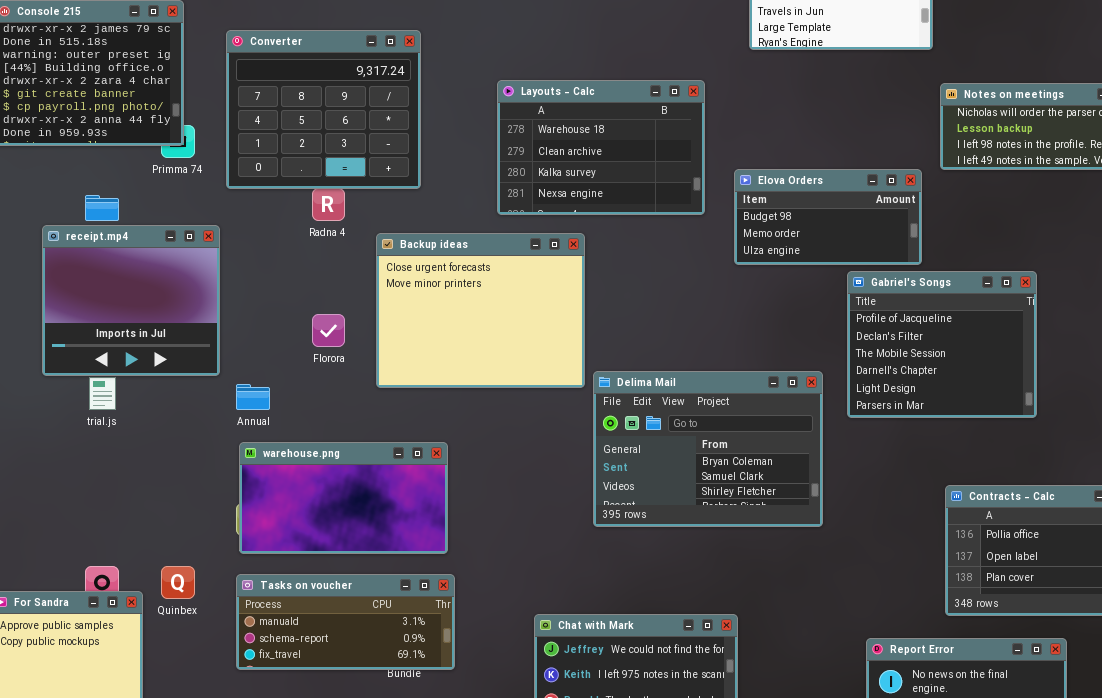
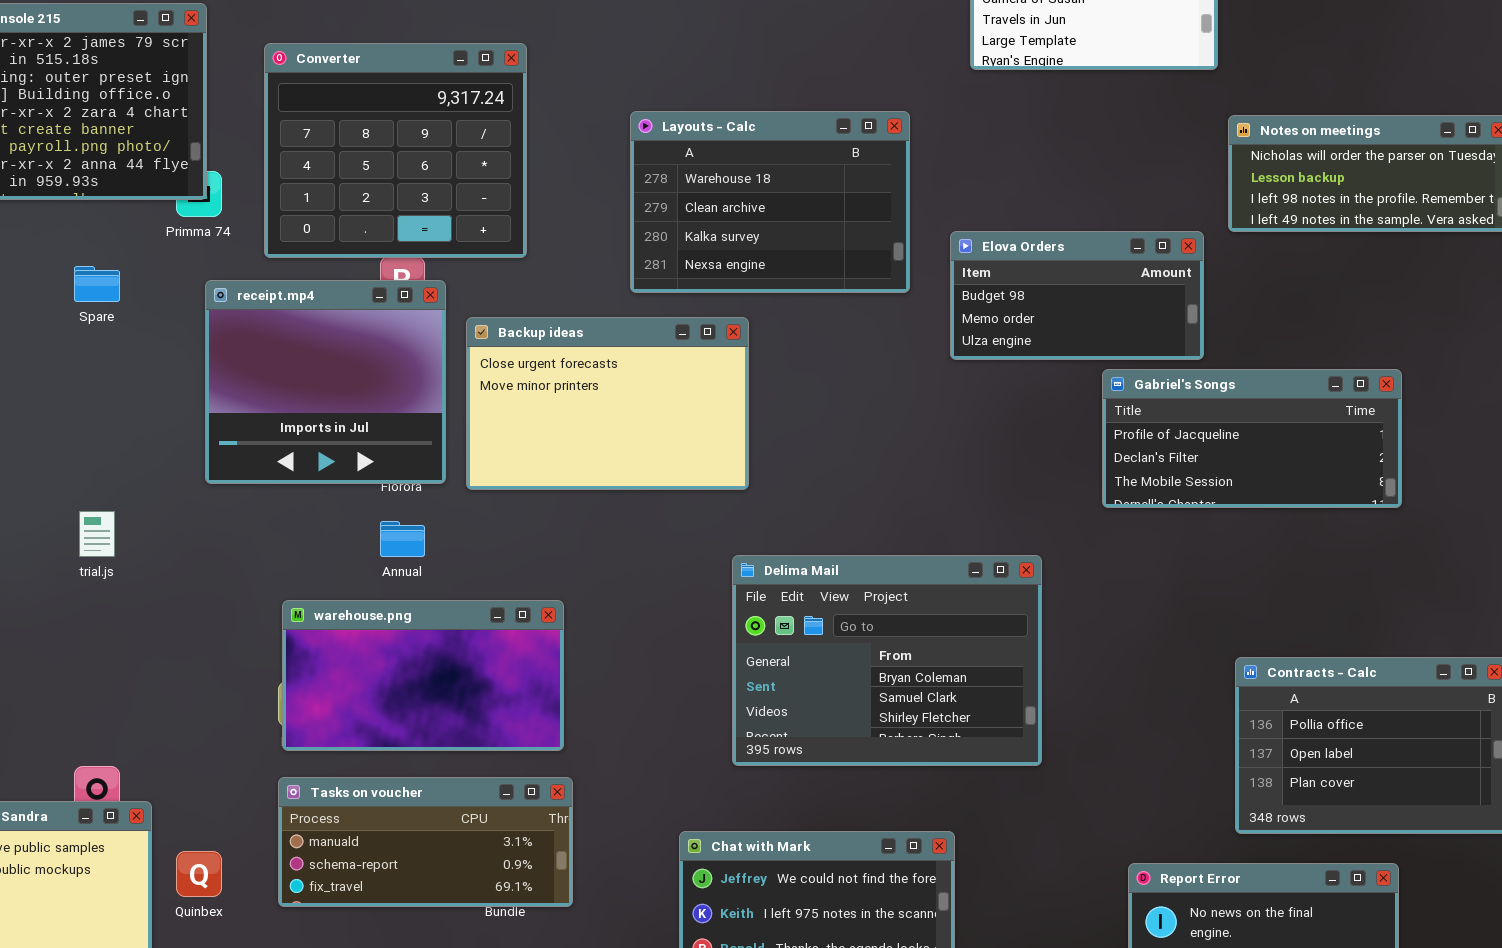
receipt.mp4: [42,225,220,376] -> [205,280,446,484], moved
Backup ideas: [376,233,585,388] -> [466,317,749,490], resized
Gabriel's Songs: [847,271,1037,418] -> [1102,369,1402,508], resized
Delima Mail: [593,371,823,527] -> [732,555,1042,766], moved
Annual: [236,384,270,410] -> [380,521,425,557], moved
Quinbex: [161,566,195,599] -> [176,851,222,897], moved

